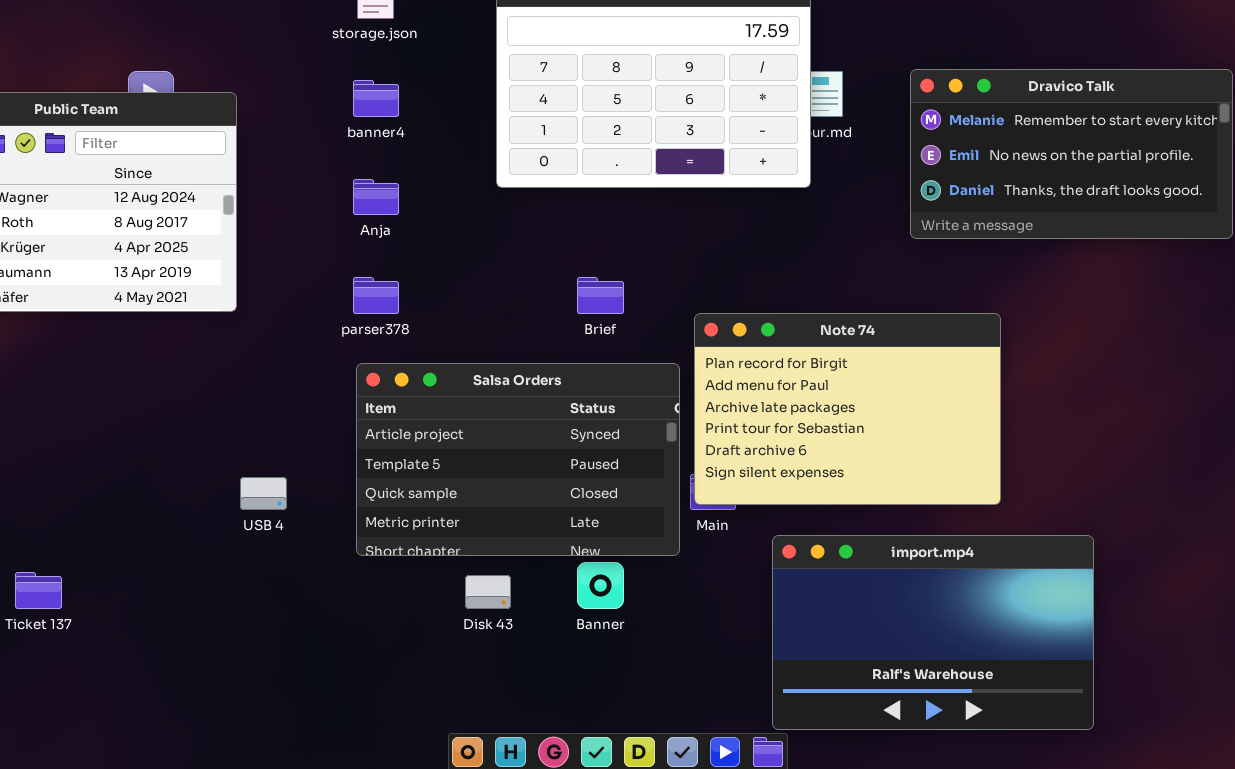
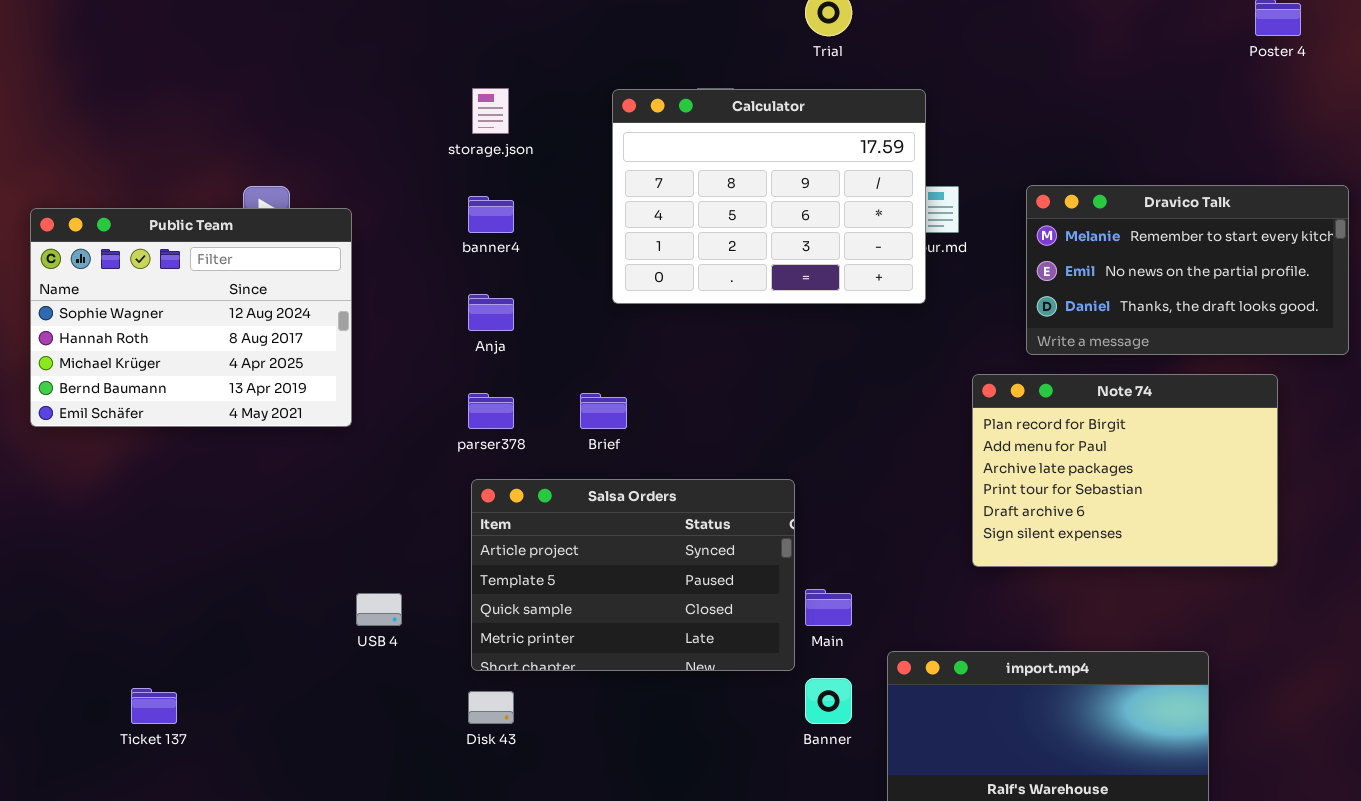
Brief: [577,277,624,314] -> [580,393,627,429], moved
Note 74: [694,313,1001,505] -> [972,374,1278,567], moved
Banner: [577,562,624,609] -> [805,678,852,724], moved
Disk 43: [465,575,511,609] -> [468,691,514,724], moved

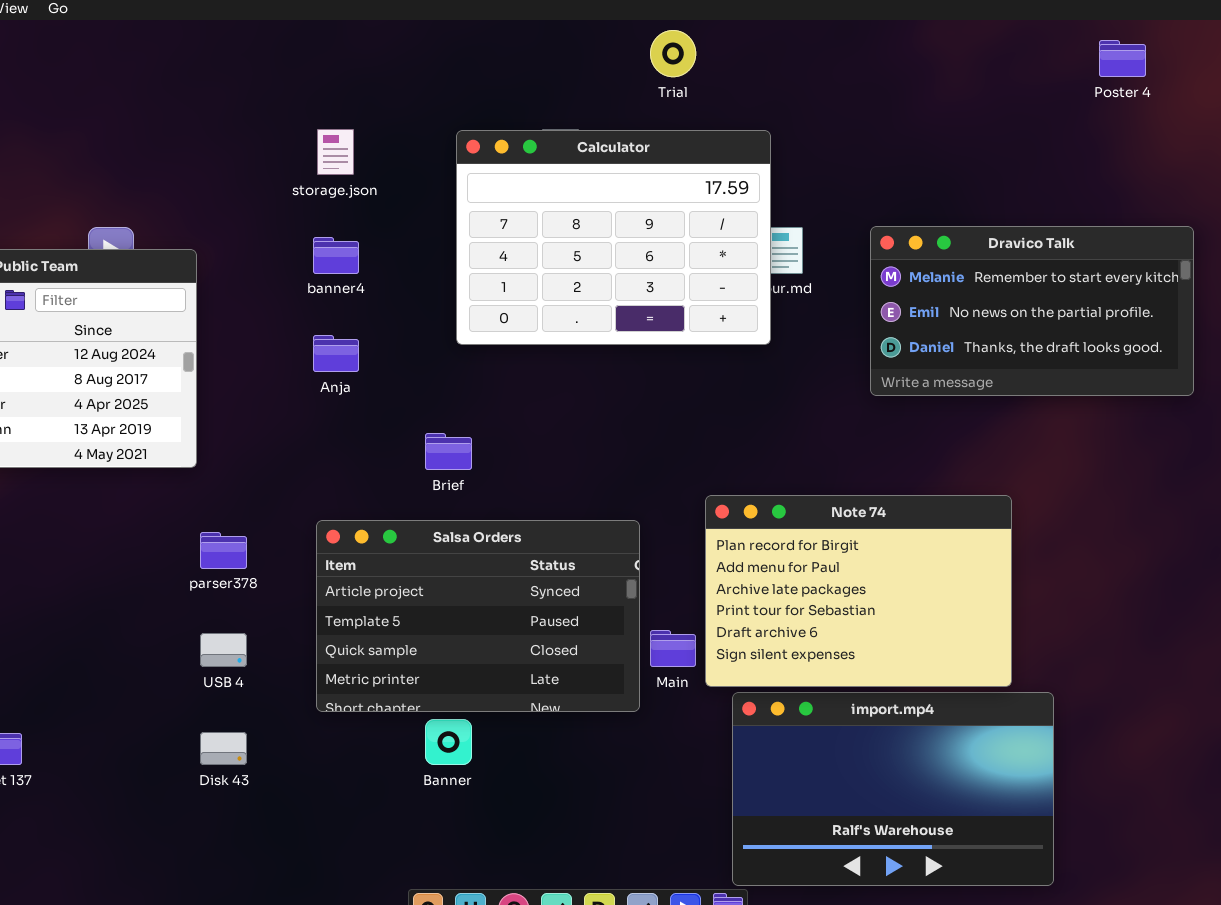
Note 74: [972,374,1278,567] -> [705,495,1012,687], moved
parser378: [468,393,514,429] -> [200,532,247,569], moved
Banner: [805,678,852,724] -> [425,719,472,765], moved
Disk 43: [468,691,514,724] -> [200,732,247,765], moved

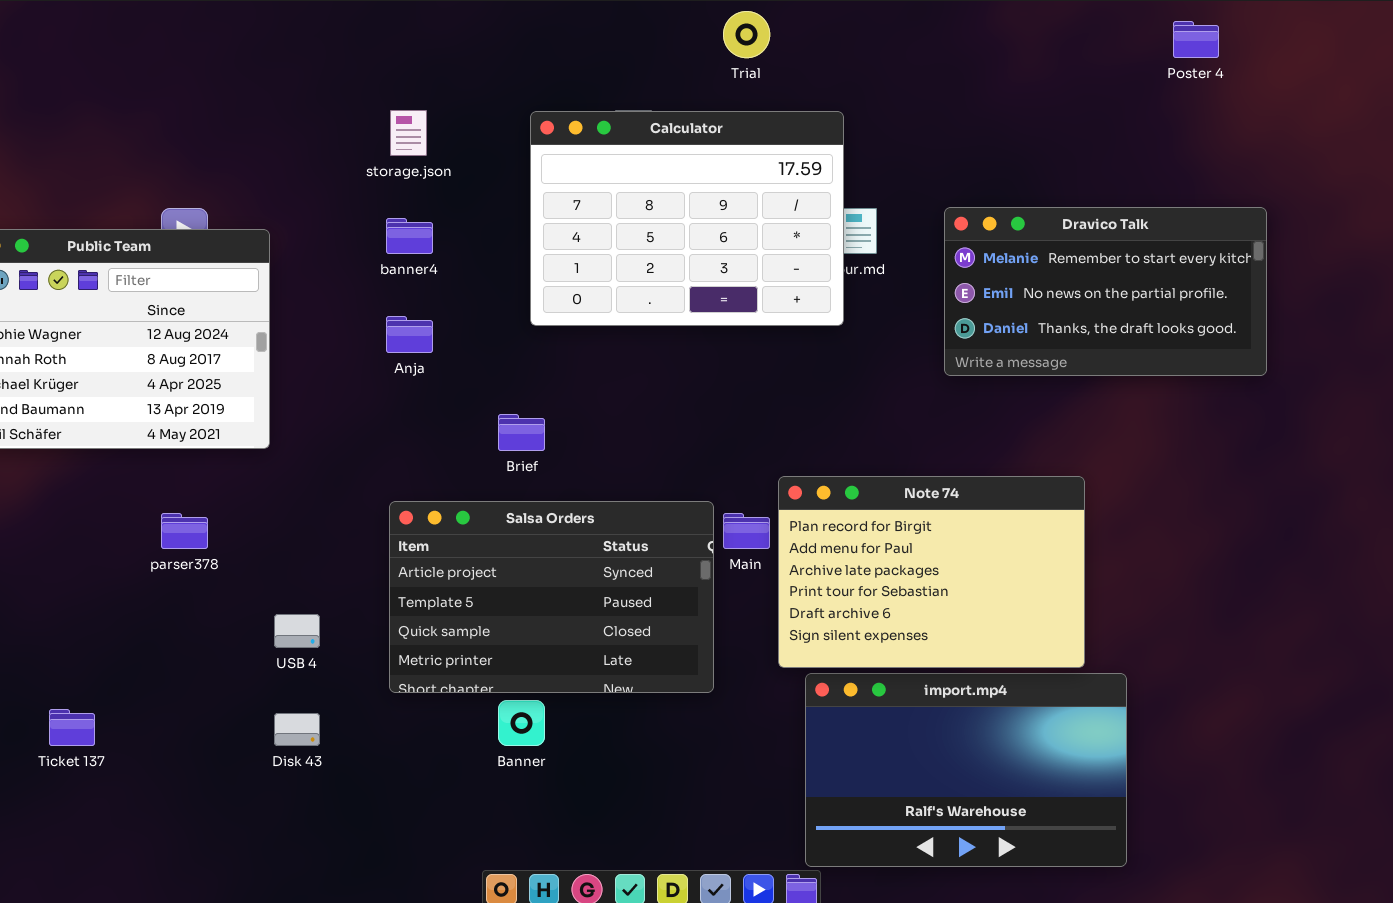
parser378: [200,532,247,569] -> [161,513,208,549], moved
Main: [650,630,696,667] -> [723,513,770,549], moved

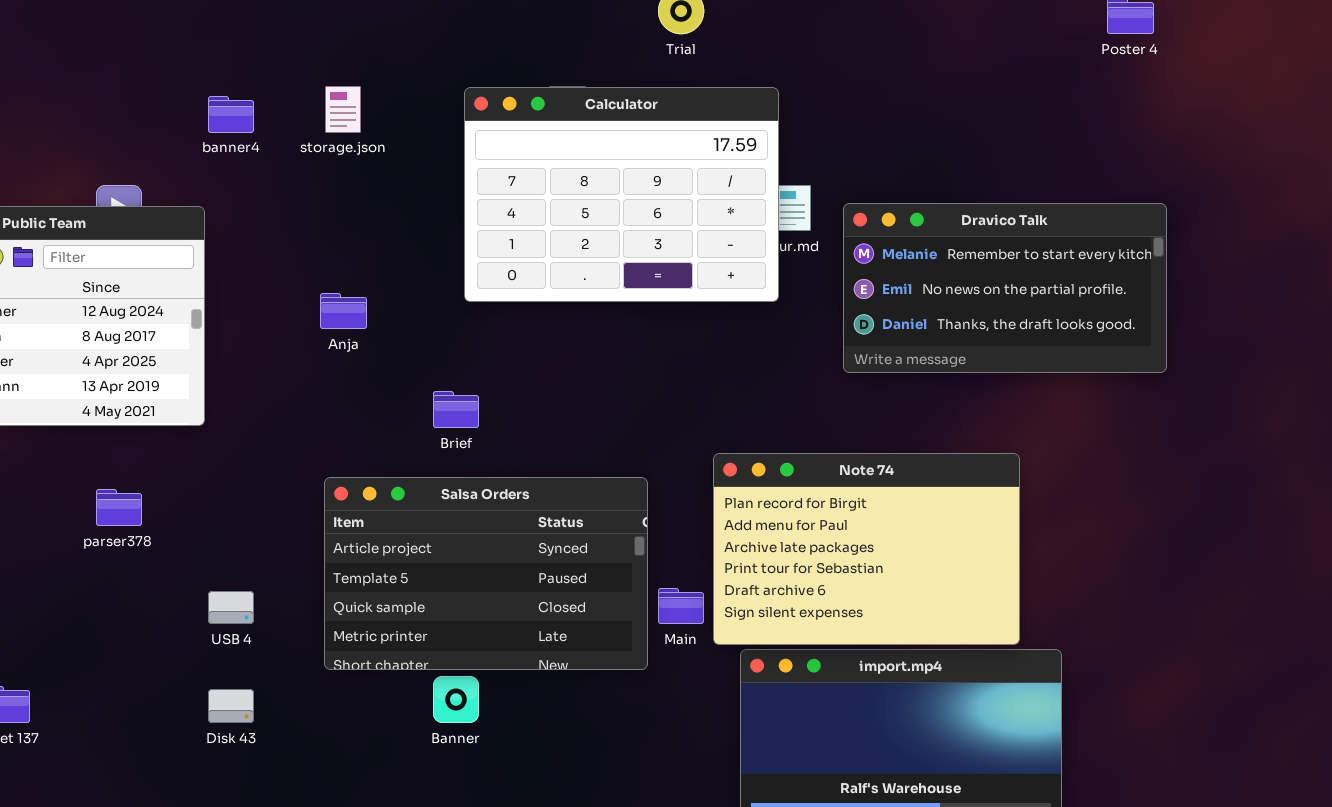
Dravico Talk: [944,207,1267,376] -> [843,203,1167,373], moved
banner4: [386,218,433,254] -> [208,96,254,133], moved
Main: [723,513,770,549] -> [658,588,704,624], moved

